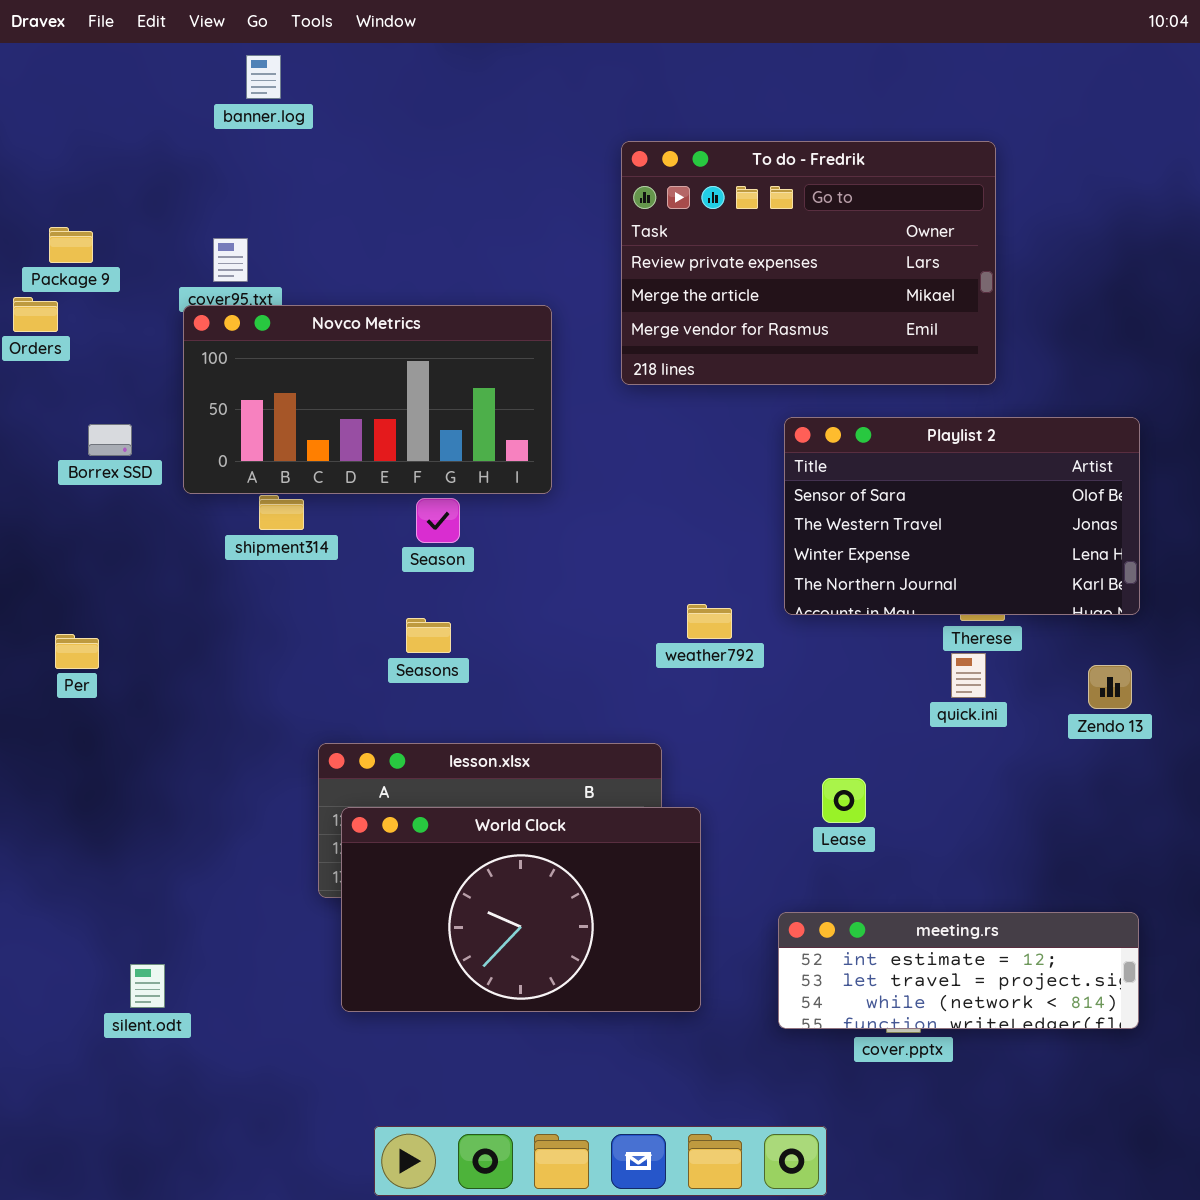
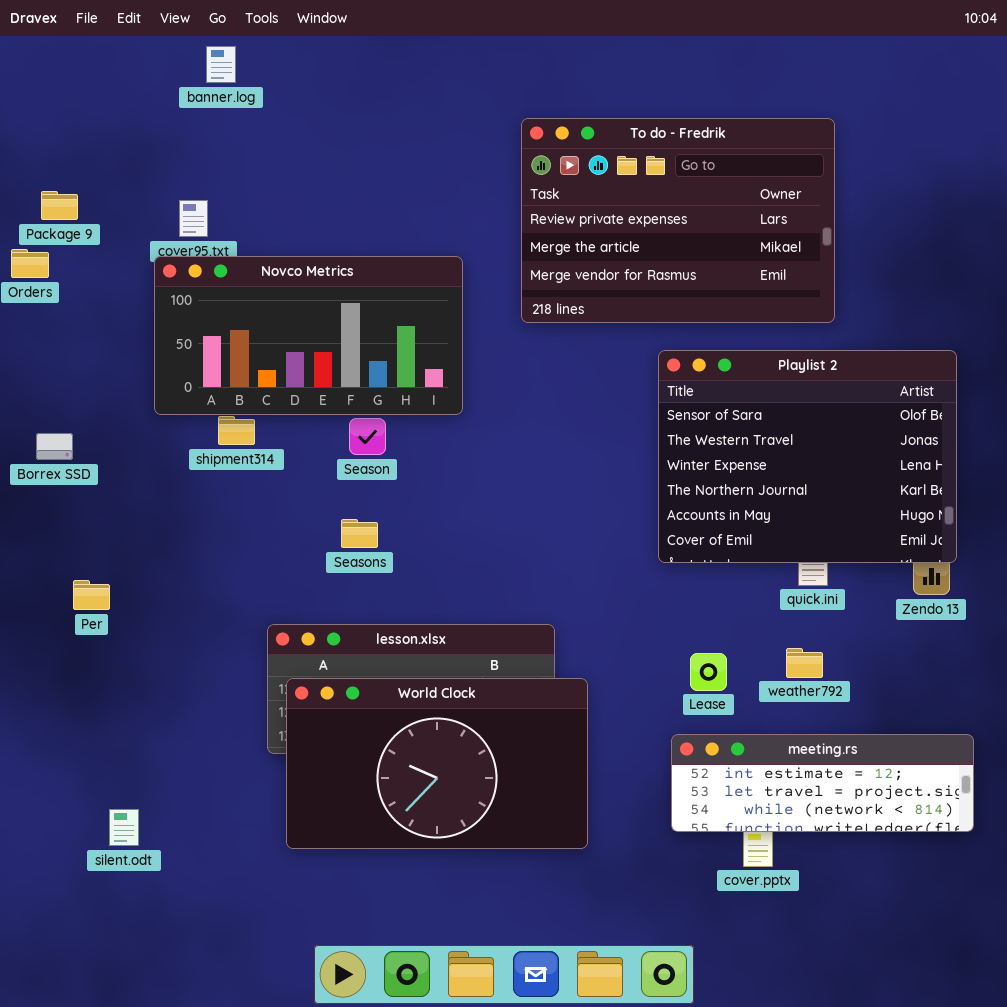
Playlist 2: [784,417,1140,615] -> [658,350,957,563], resized
Borrex SSD: [88,424,132,456] -> [36,433,73,460], moved
weather792: [687,604,732,639] -> [786,648,823,678], moved
Per: [55,634,99,669] -> [73,580,110,610], moved
meeting.rs: [778,912,1139,1029] -> [671,734,974,832], moved

